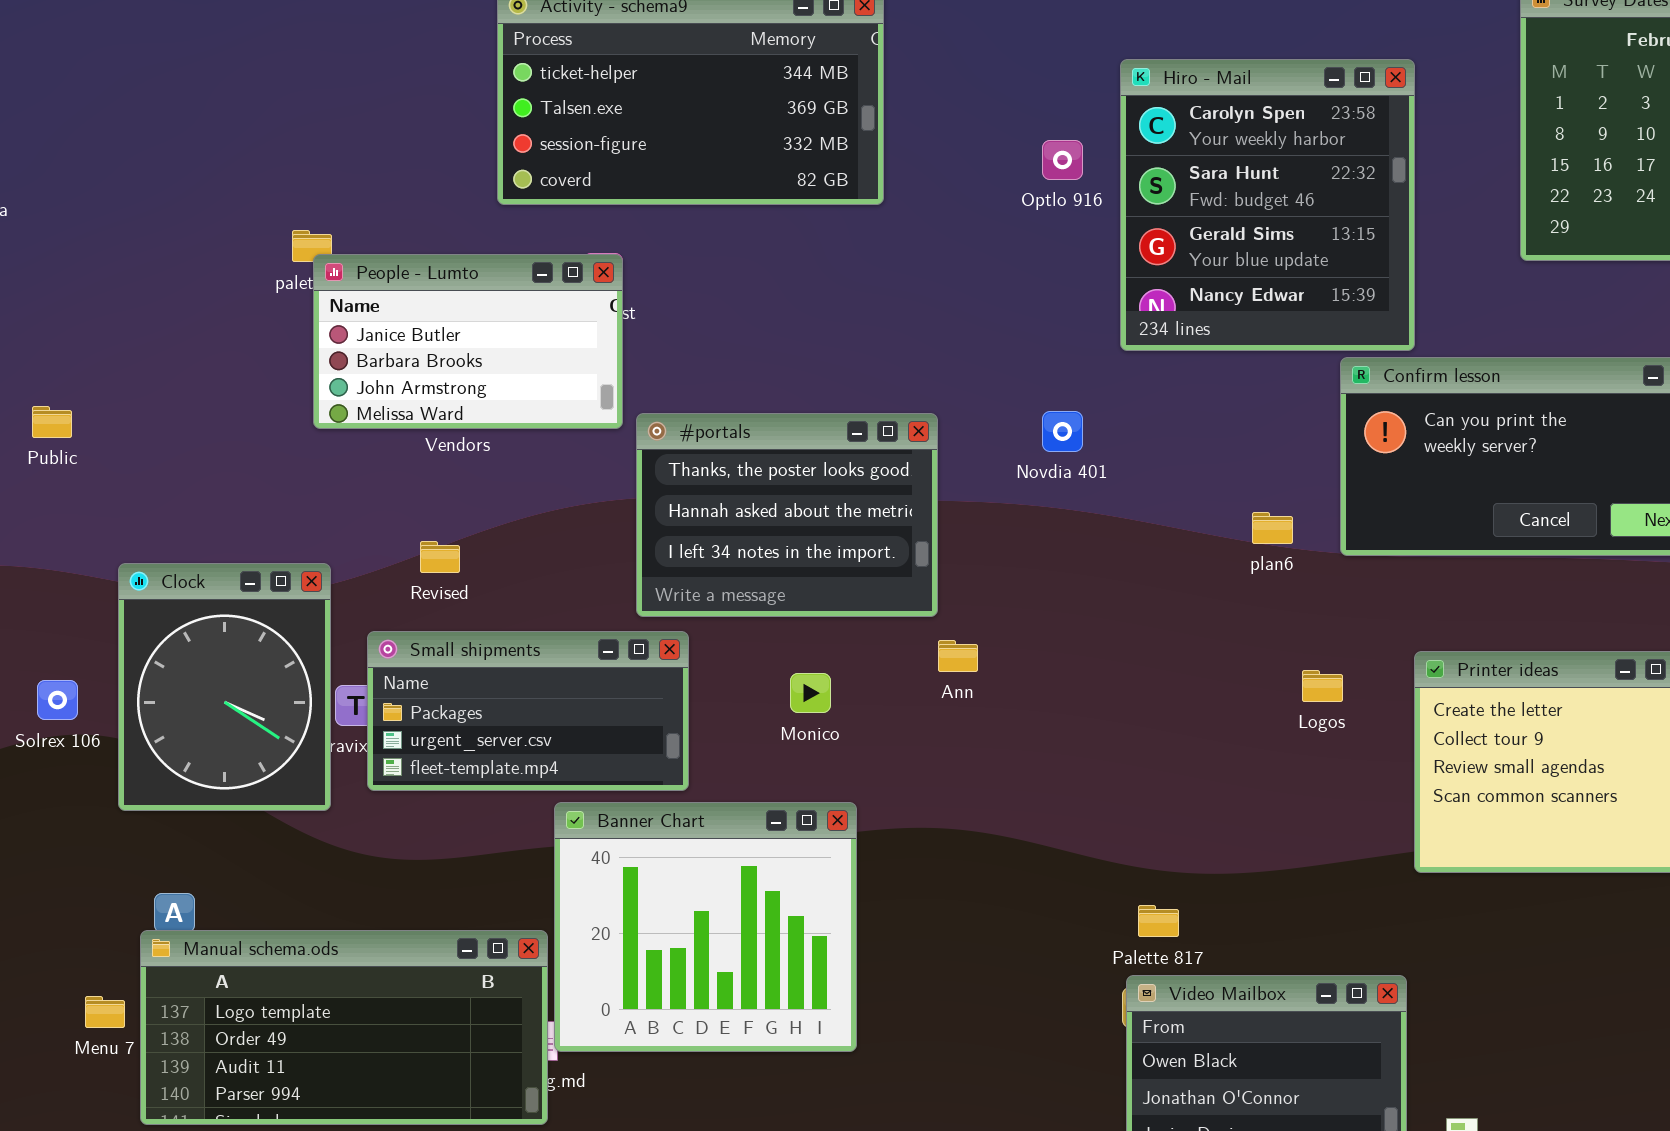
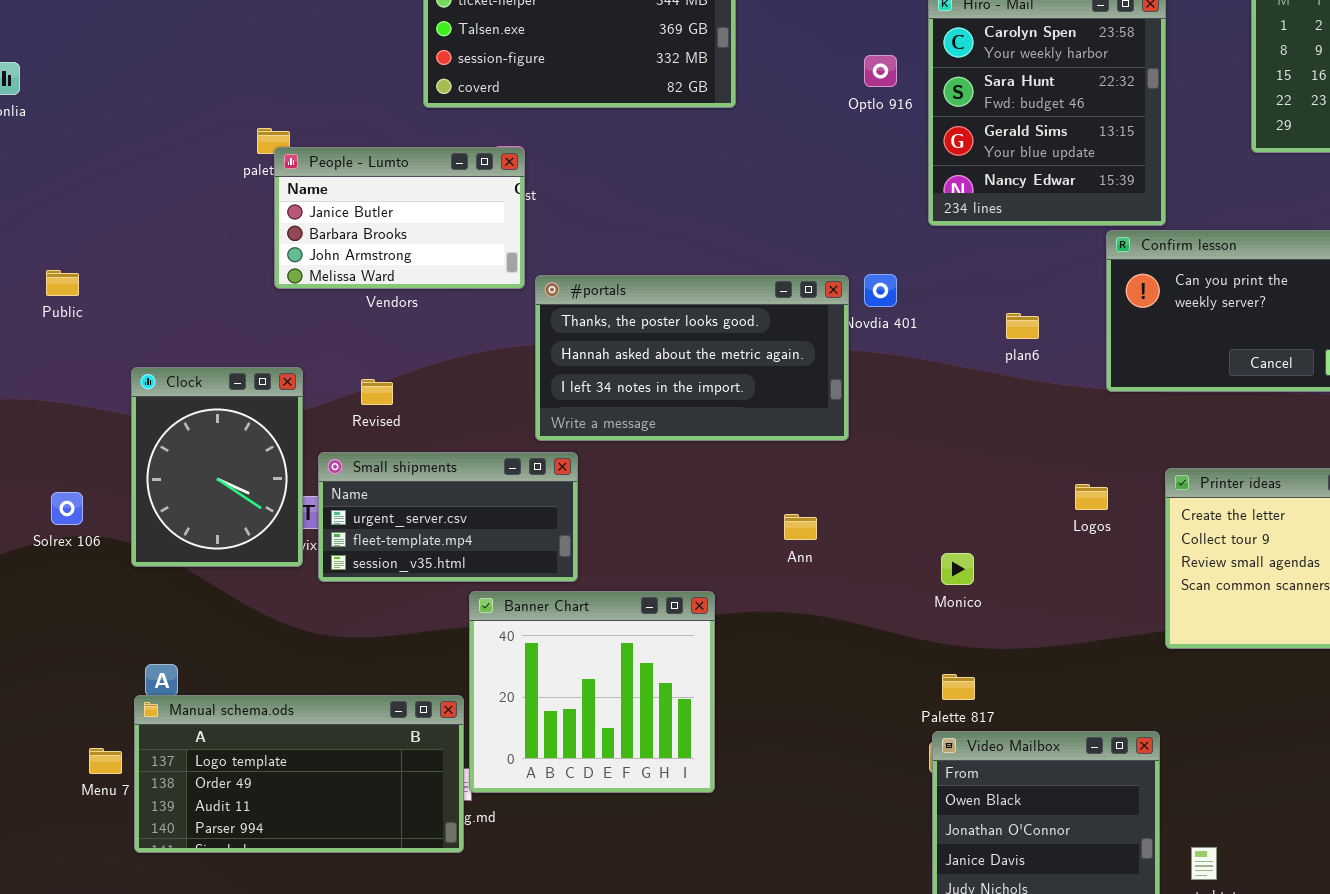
#portals: [636,413,938,617] -> [535,275,849,441], resized
plan6: [1252,512,1293,544] -> [1006,313,1039,339], moved
Clock: [118,563,331,811] -> [131,367,303,567], moved
Small shipments: [367,631,689,791] -> [318,452,578,582], scrolled down 1 row
Ann: [938,640,978,672] -> [784,514,817,540], moved
Monico: [790,673,831,713] -> [941,553,974,585], moved

